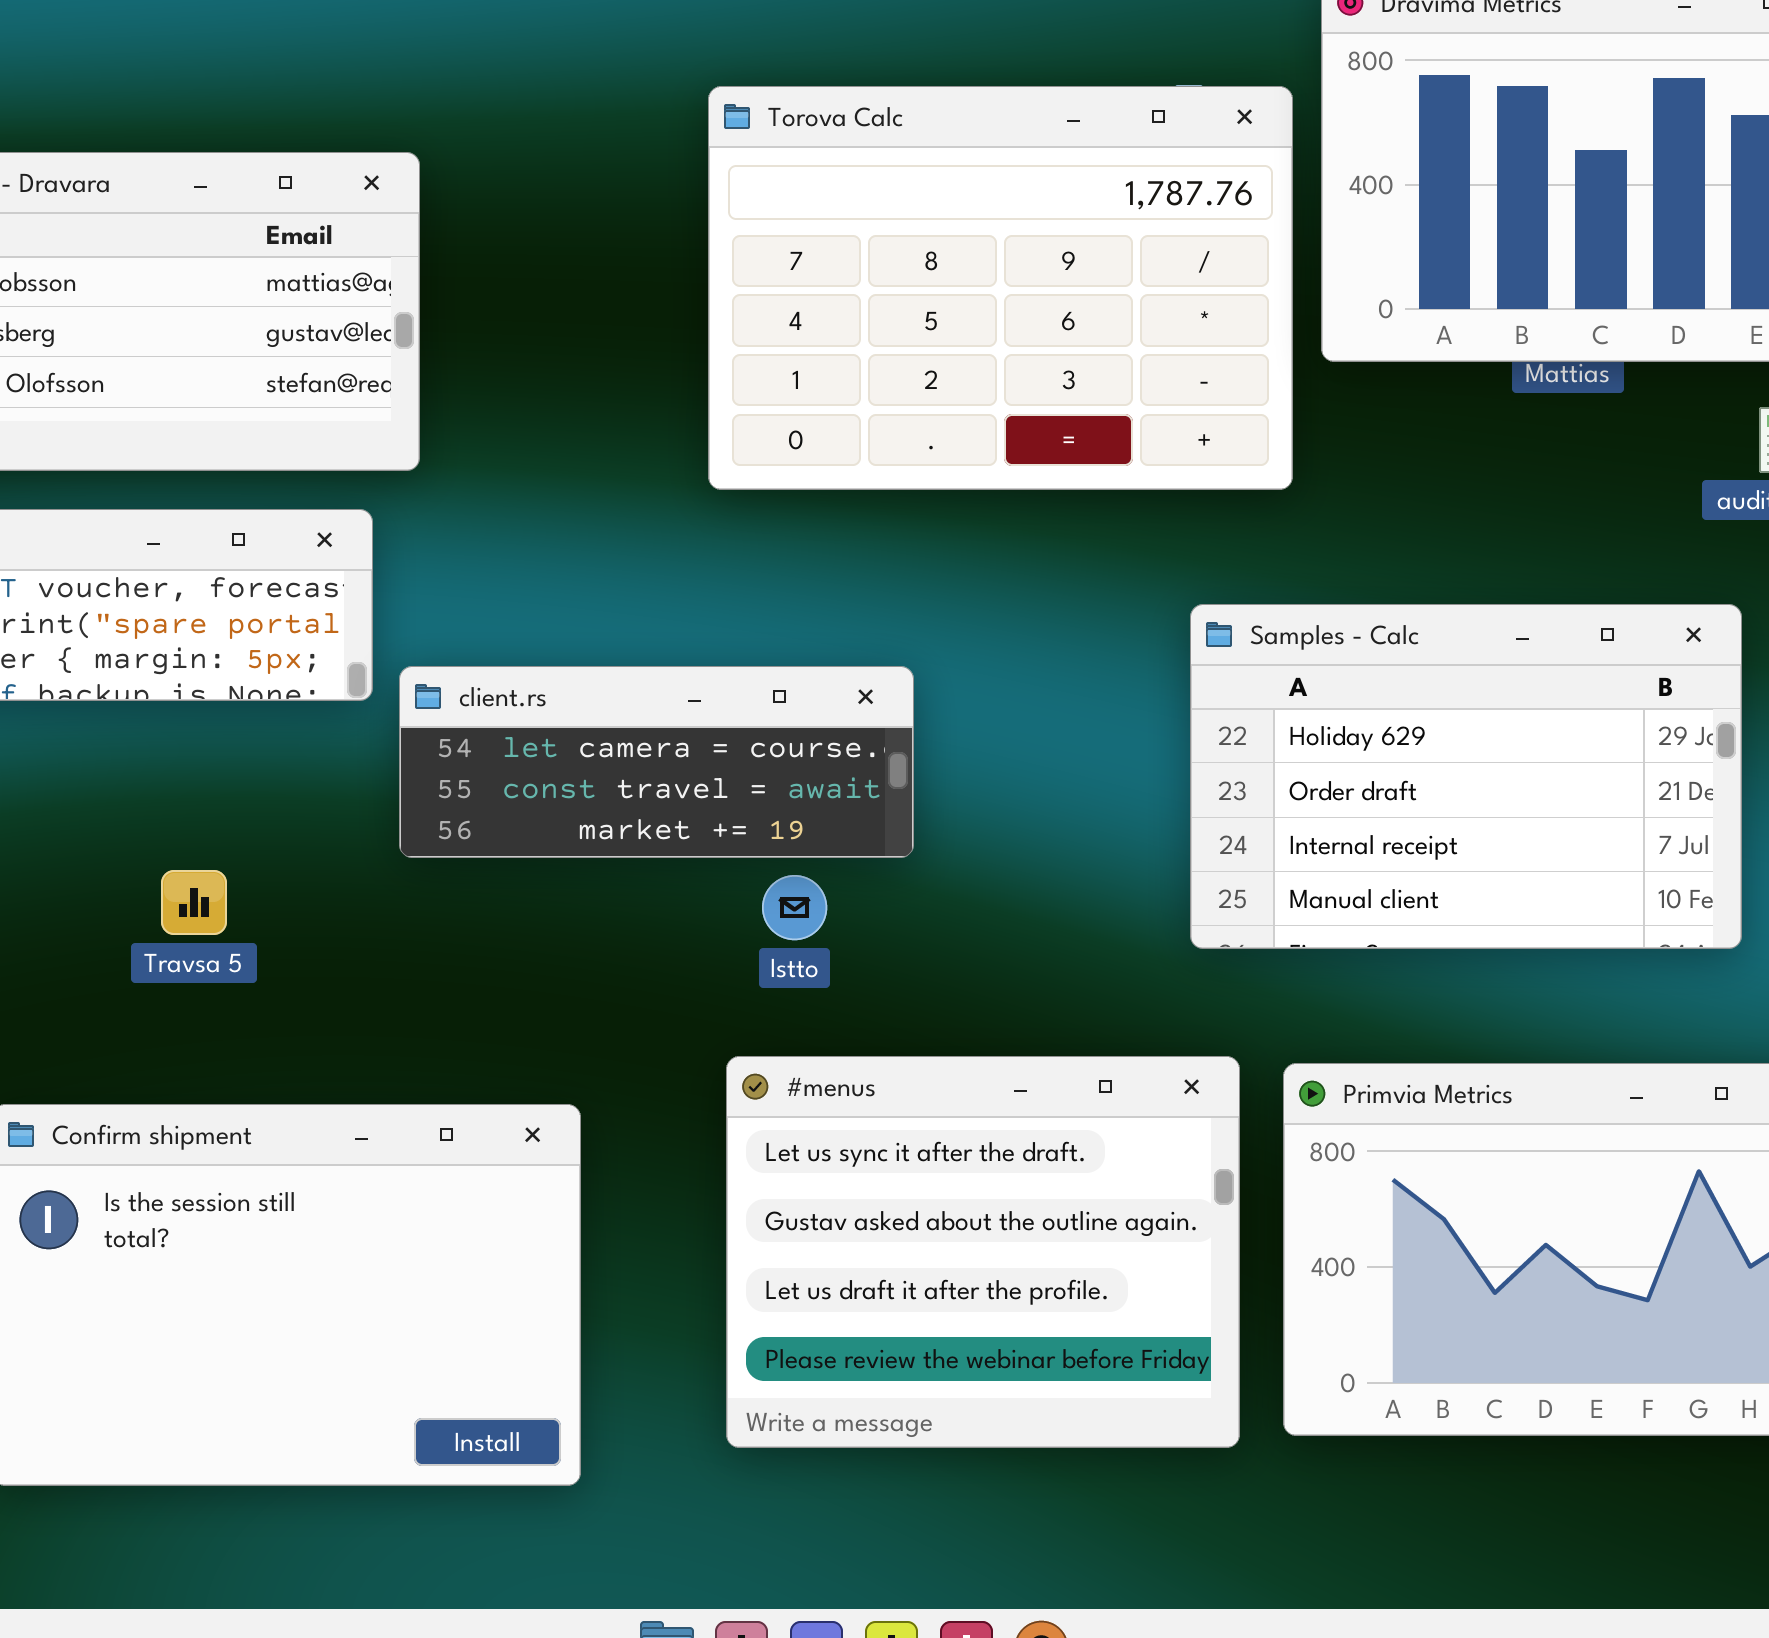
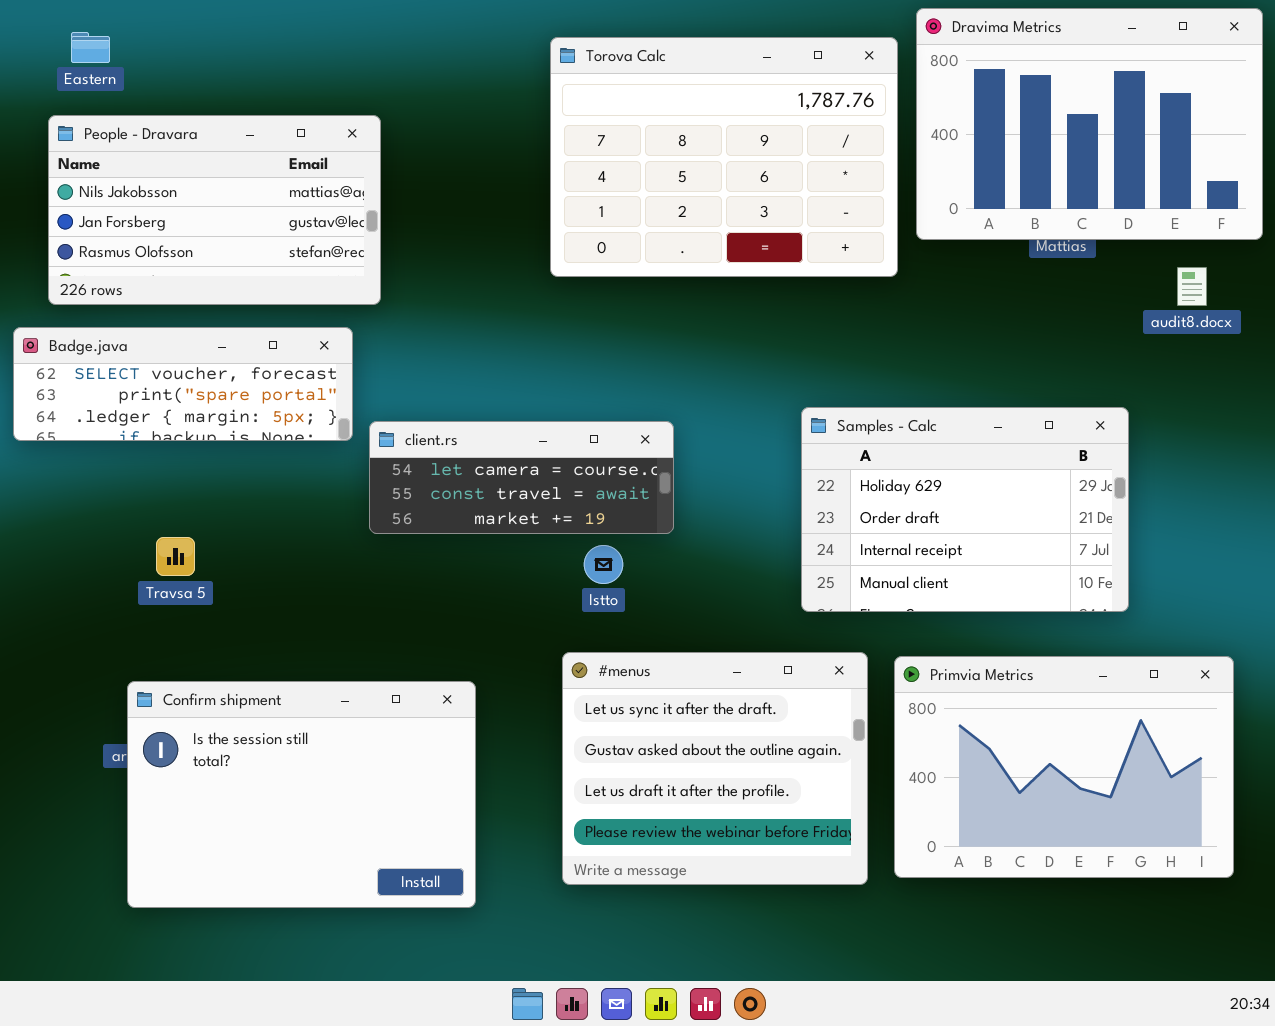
Torova Calc: [708,86,1293,490] -> [550,37,898,277], moved
Samples - Calc: [1190,604,1742,949] -> [801,407,1129,612], moved
Travsa 5: [161,870,227,935] -> [156,537,195,576], moved

